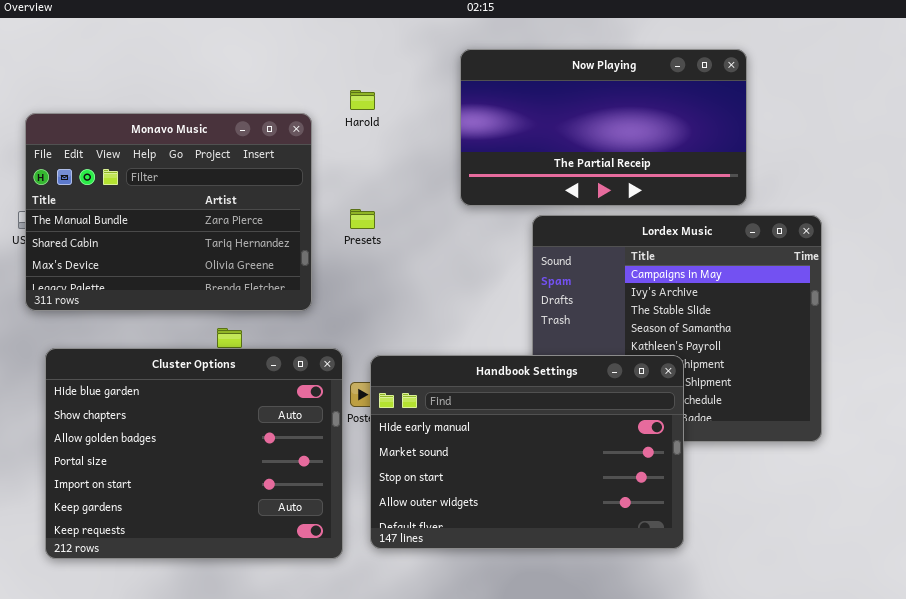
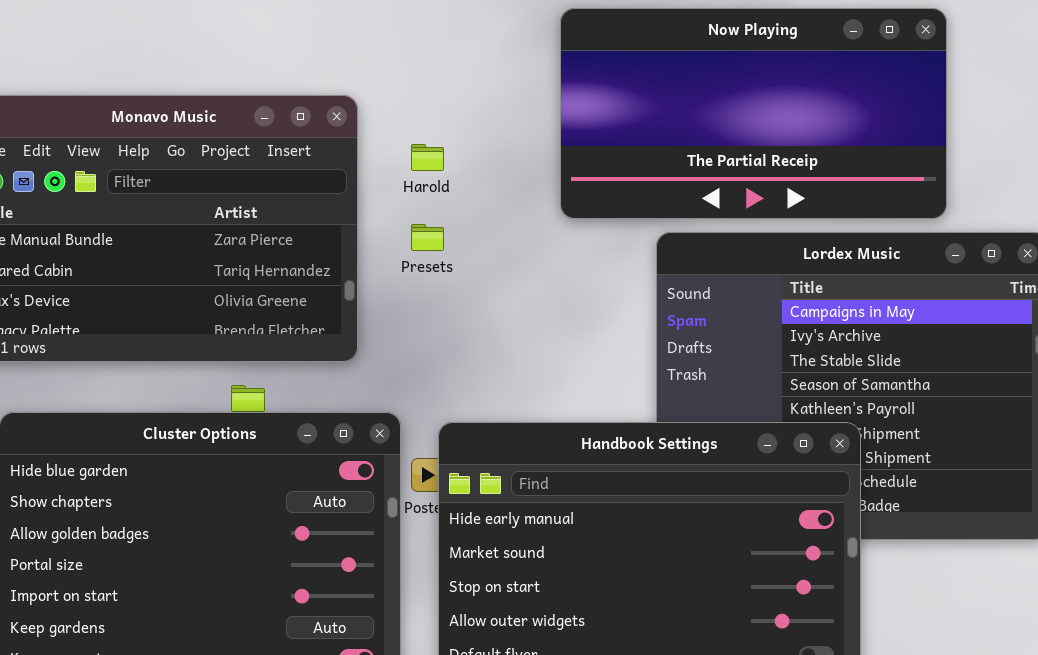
Harold: [350,90,375,110] -> [411,144,444,171], moved

